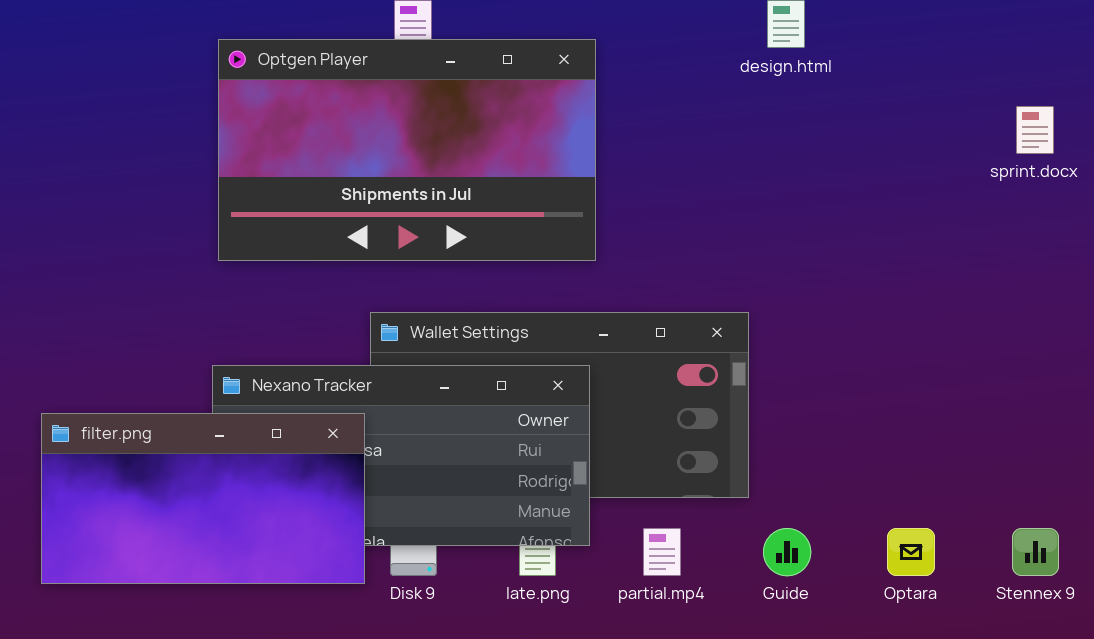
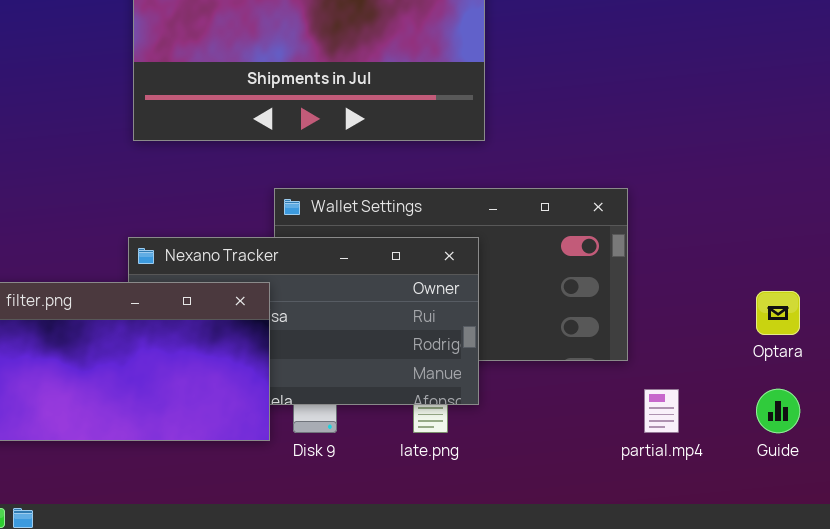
partial.mp4: [643,528,681,576] -> [644,389,679,433], moved
Guide: [763,528,811,576] -> [756,389,800,433], moved
Optara: [887,528,935,576] -> [756,291,800,335], moved

